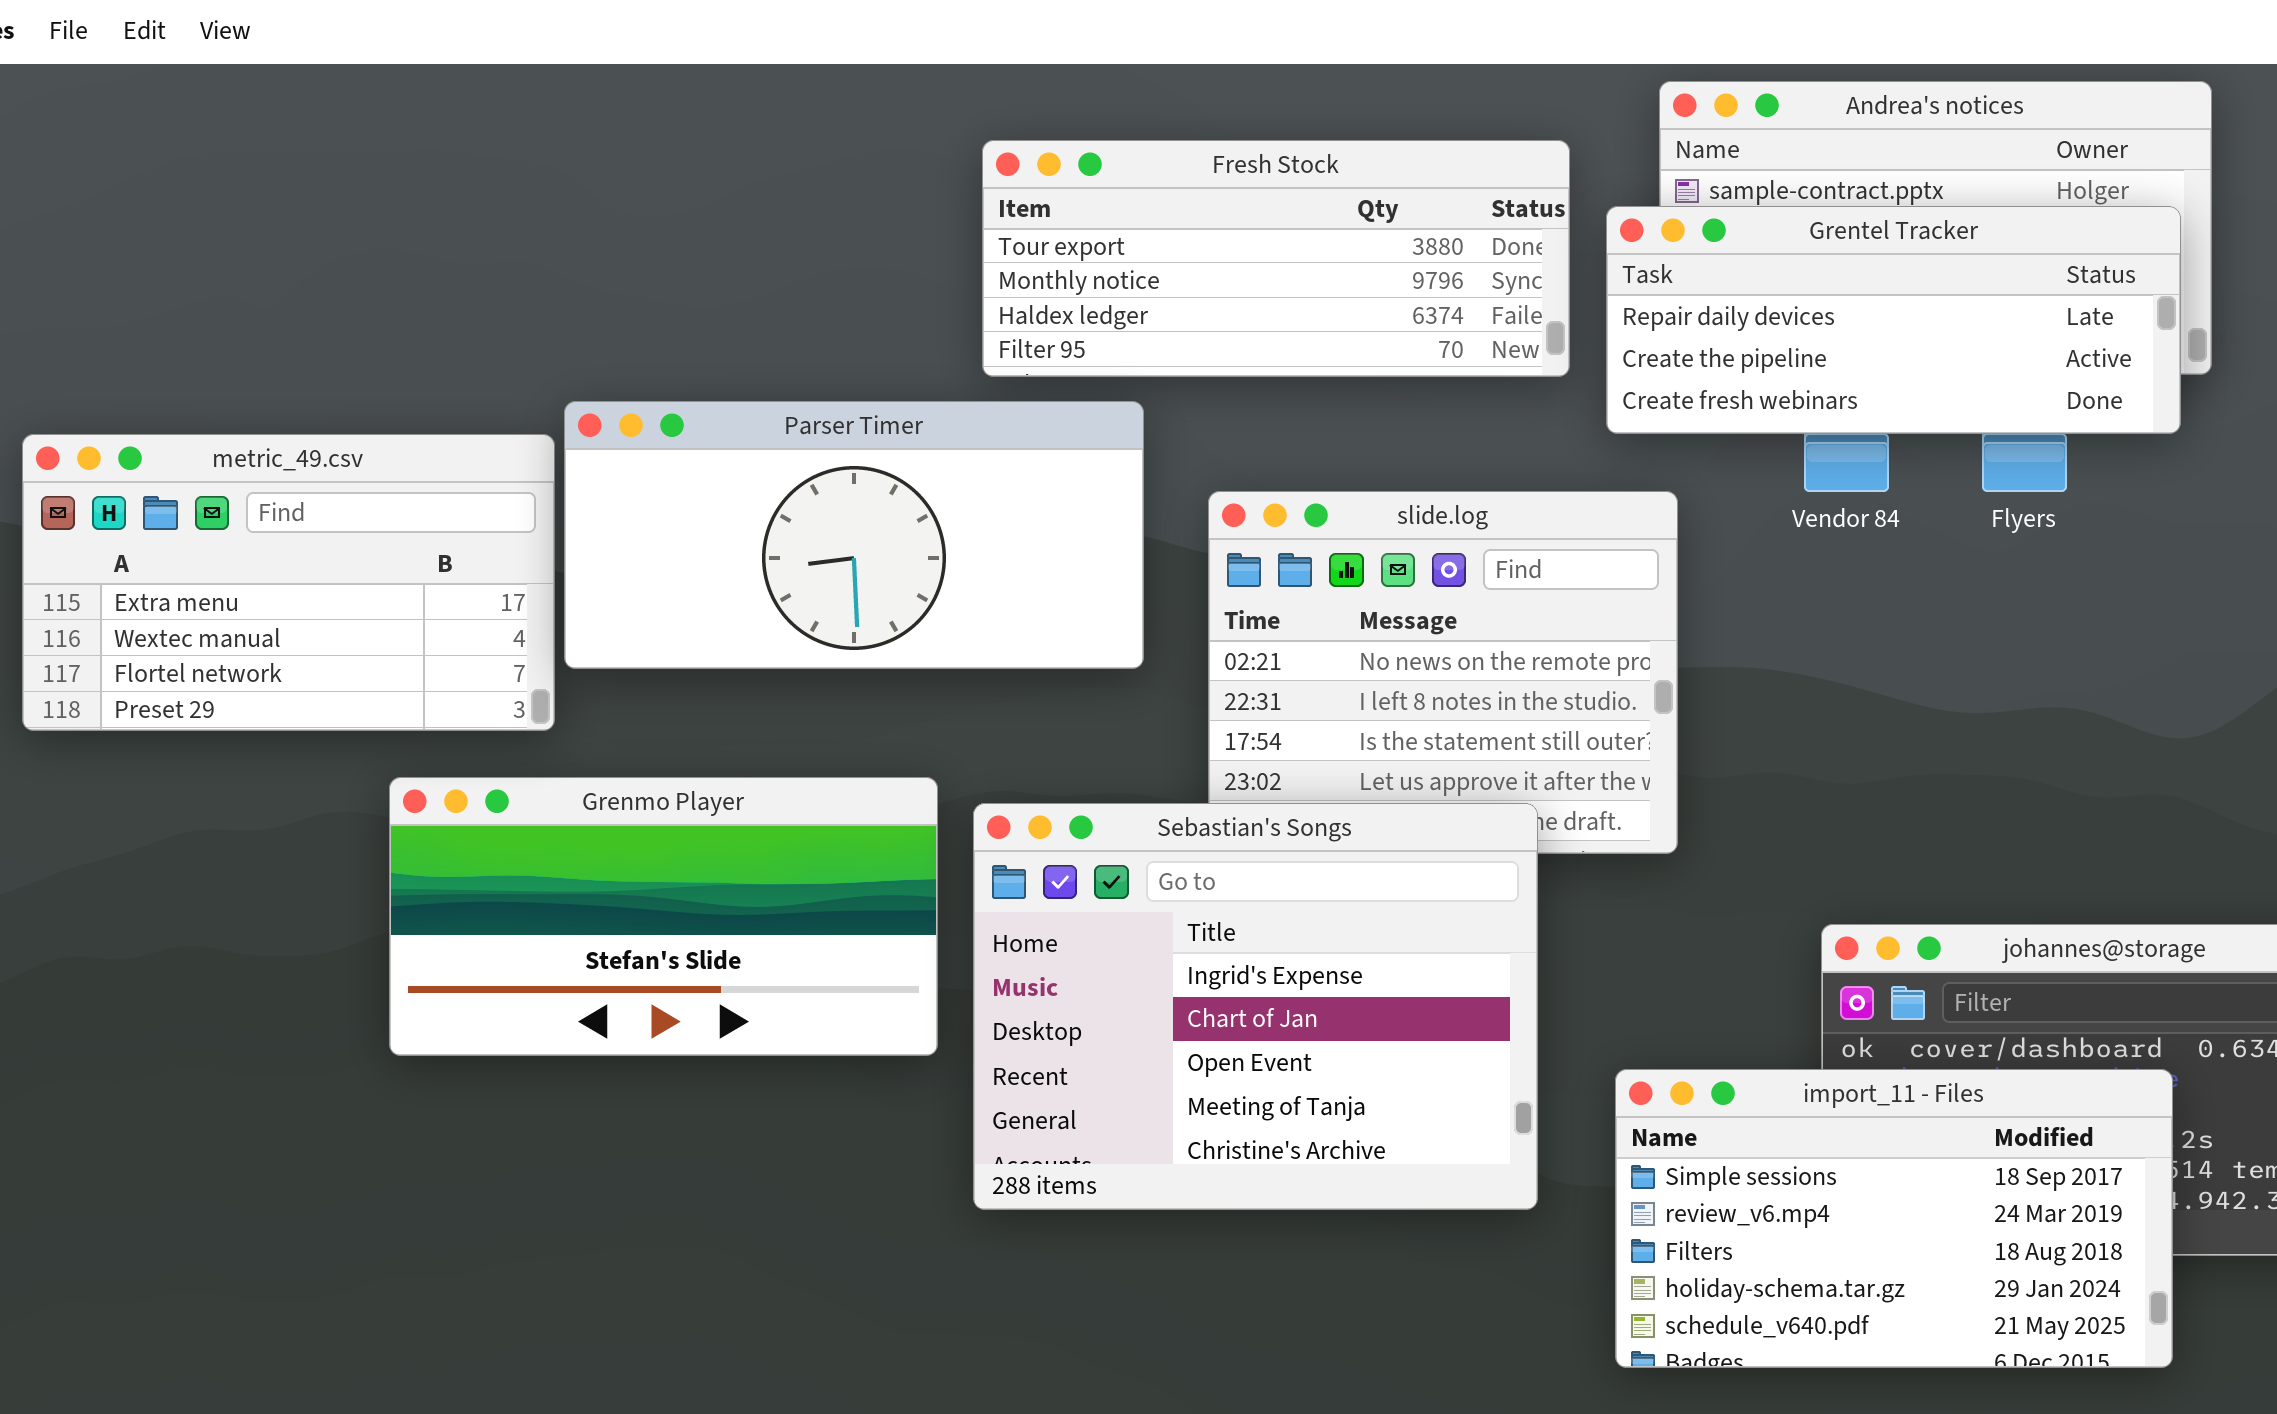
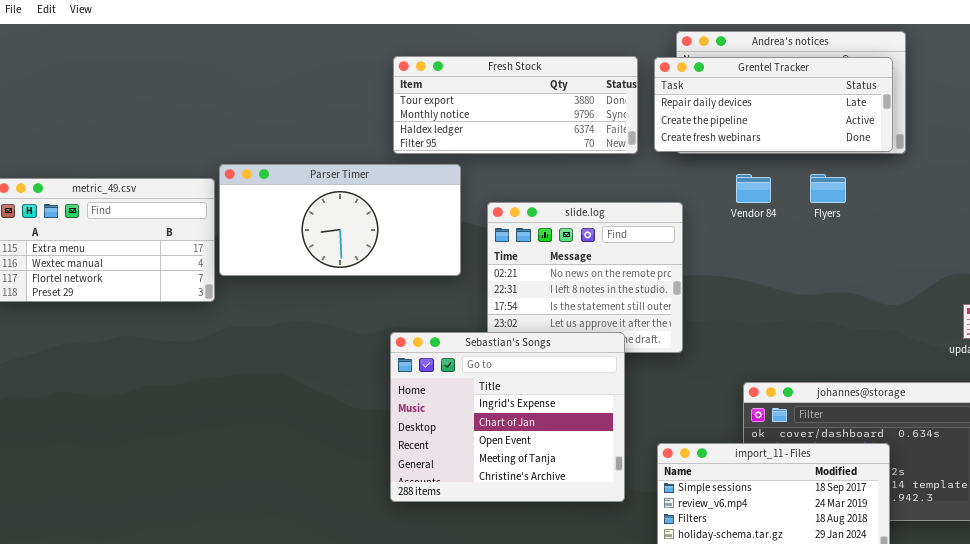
Grentel Tracker: [1606,206,2181,434] -> [654,57,893,152], moved
Grenmo Player: [389,777,938,1056] -> none, closed

